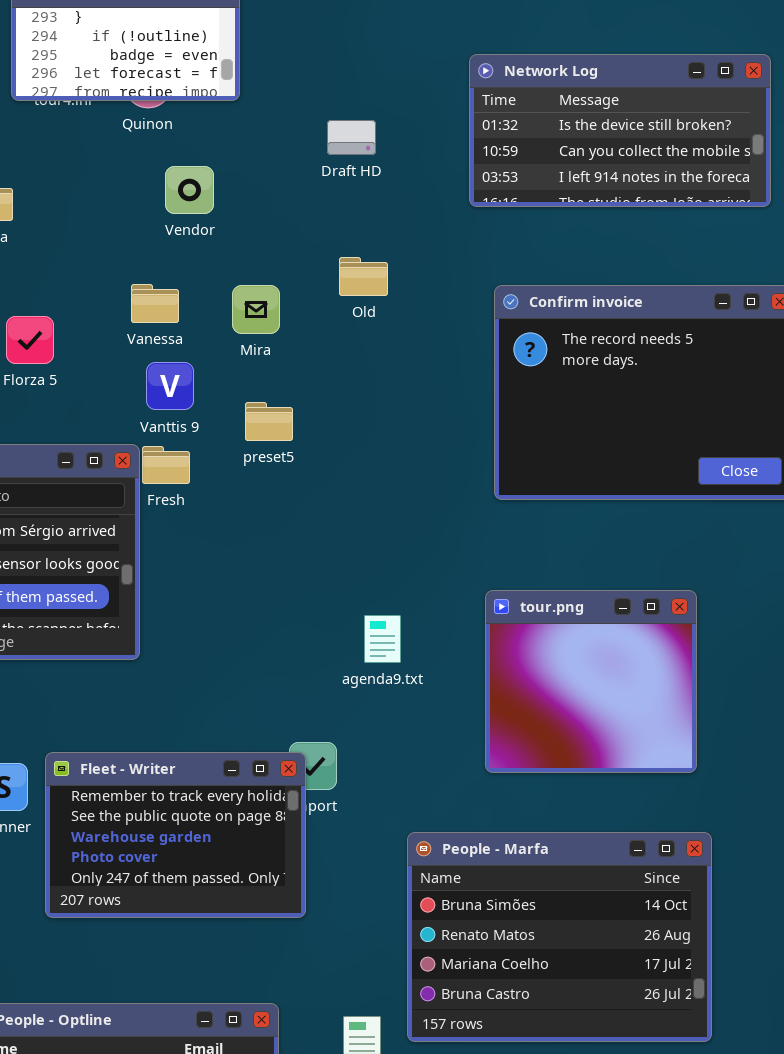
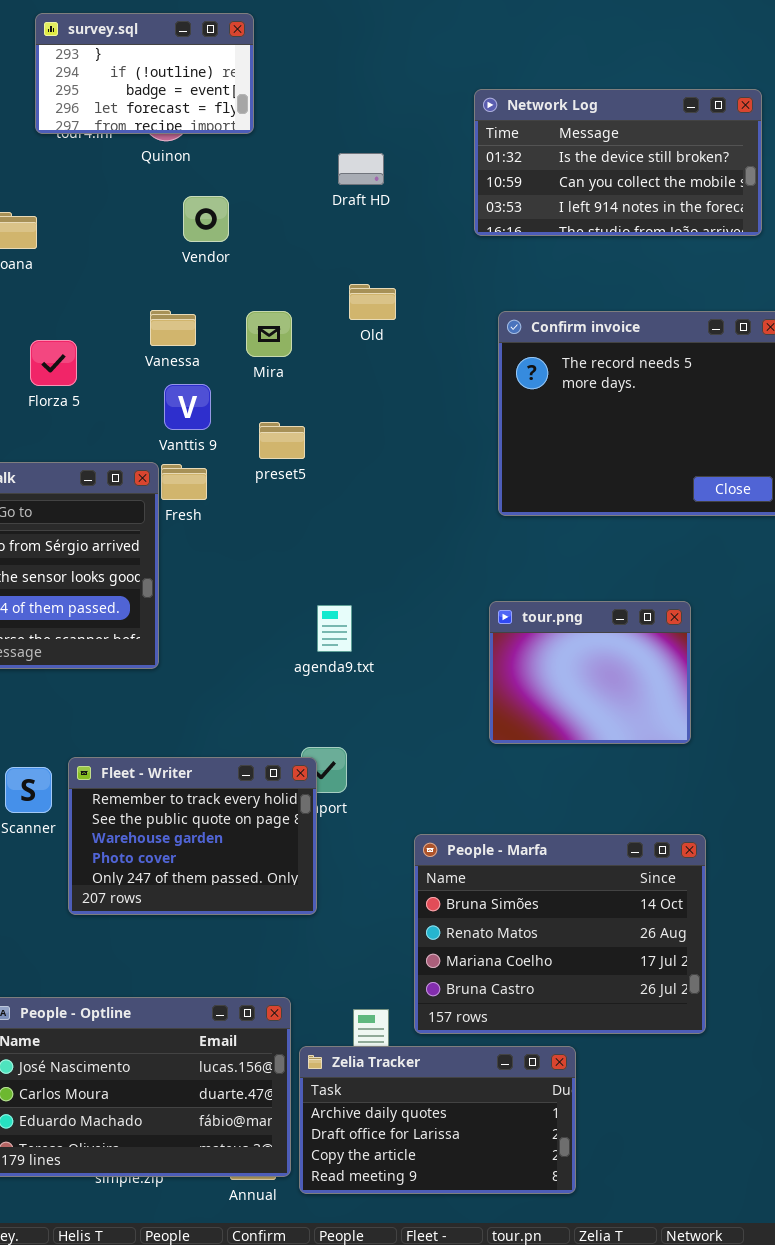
tour.png: [485,590,697,773] -> [489,601,691,744], resized
agenda9.txt: [364,615,401,663] -> [317,605,352,652], moved

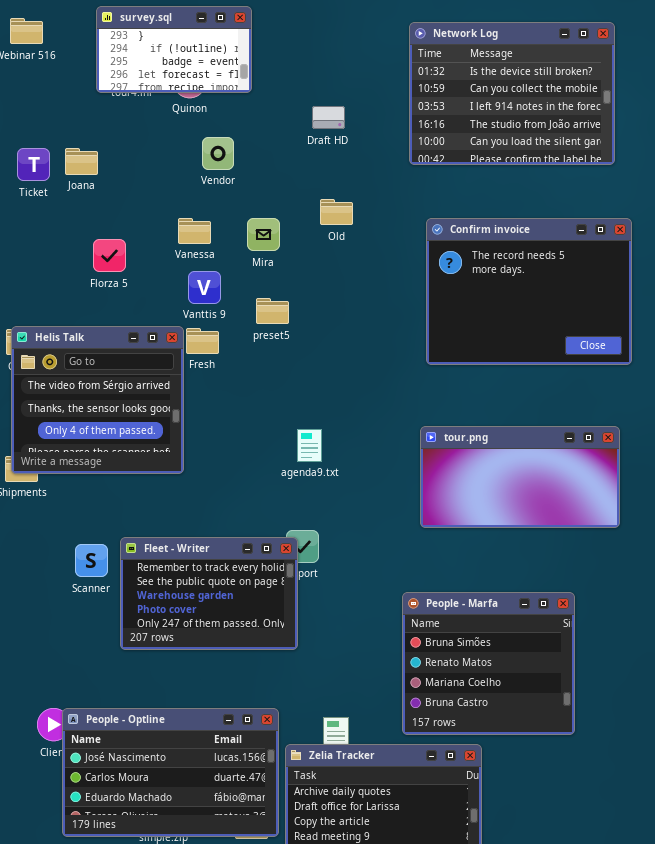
Network Log: [474,89,762,236] -> [409,22,615,165], resized
tour.png: [489,601,691,744] -> [420,426,620,528], resized
People - Marfa: [414,834,706,1034] -> [402,592,575,735], resized

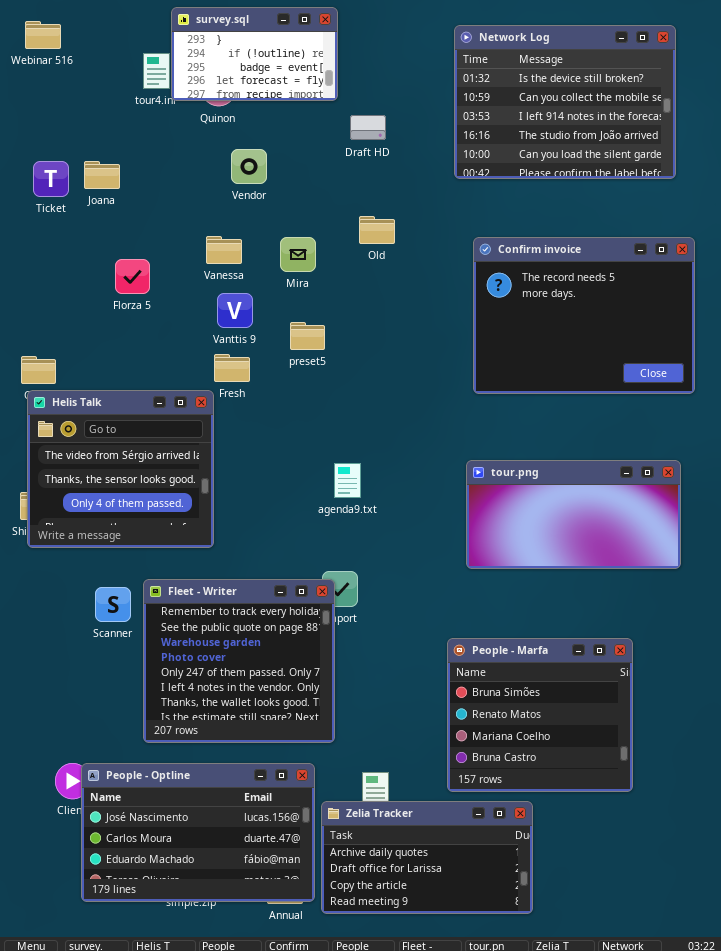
survey.sql: [96,6,252,93] -> [171,7,338,101], moved
Helis Talk: [11,326,184,474] -> [27,390,214,548], moved
Fleet - Writer: [120,537,298,650] -> [143,579,335,743], resized

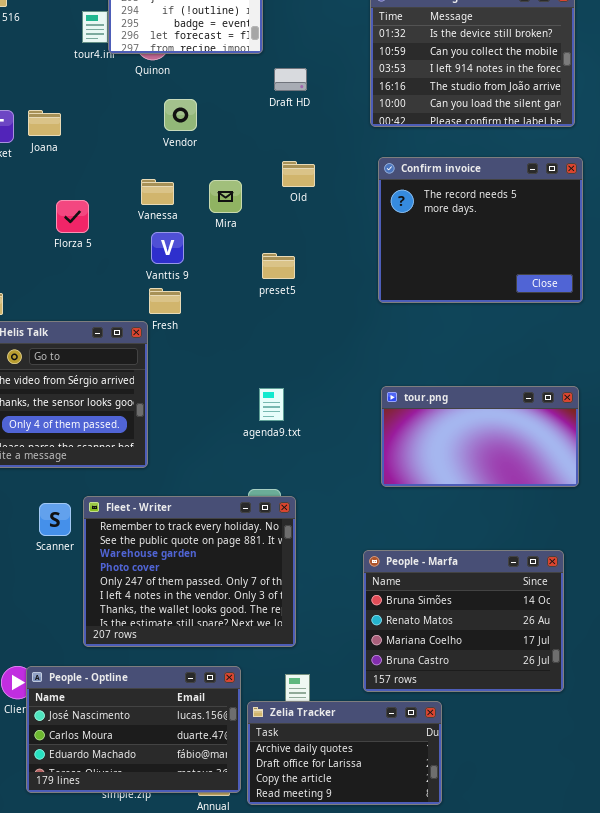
Confirm invoice: [473,237,695,394] -> [378,157,583,303], moved
preset5: [290,322,325,350] -> [262,253,295,279], moved
Fleet - Writer: [143,579,335,743] -> [83,496,296,647], resized
People - Marfa: [447,638,633,792] -> [363,550,564,692], resized

